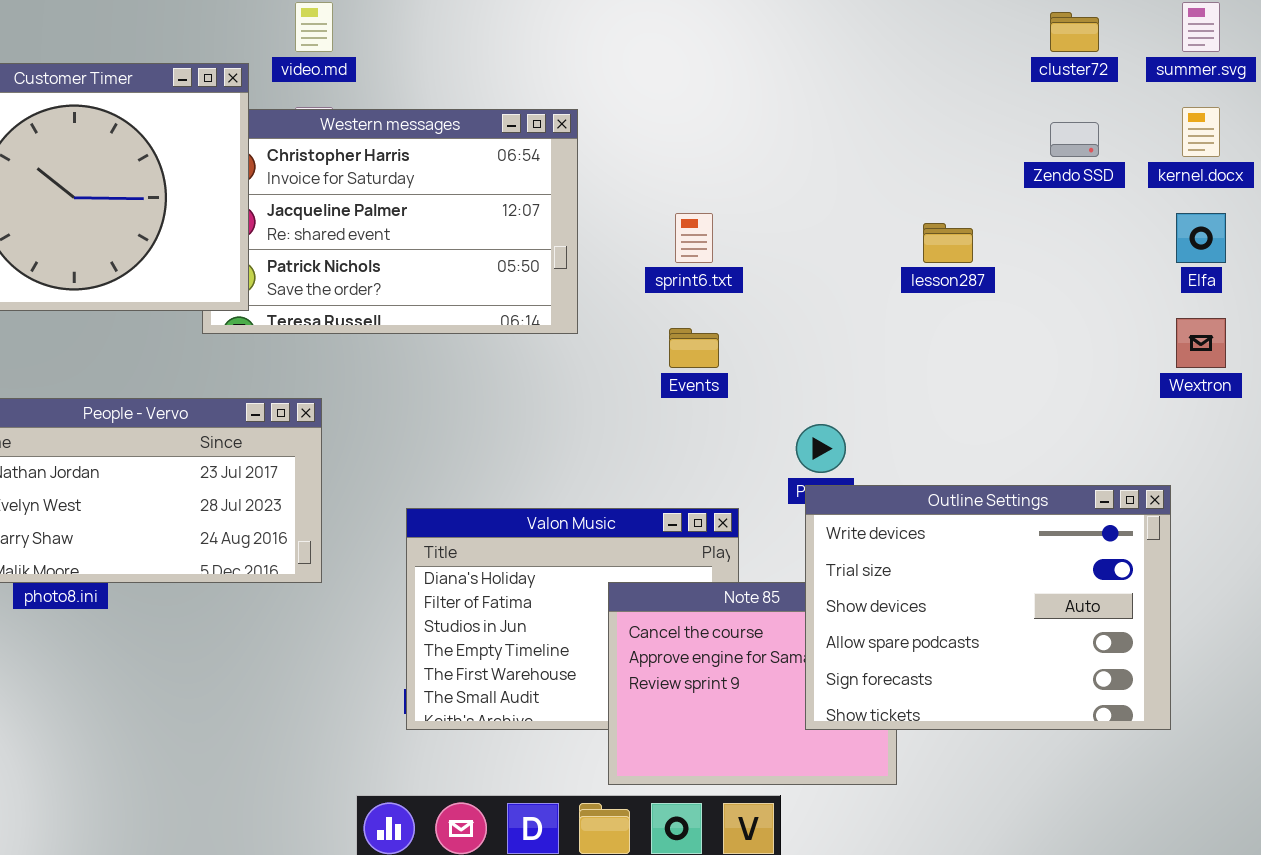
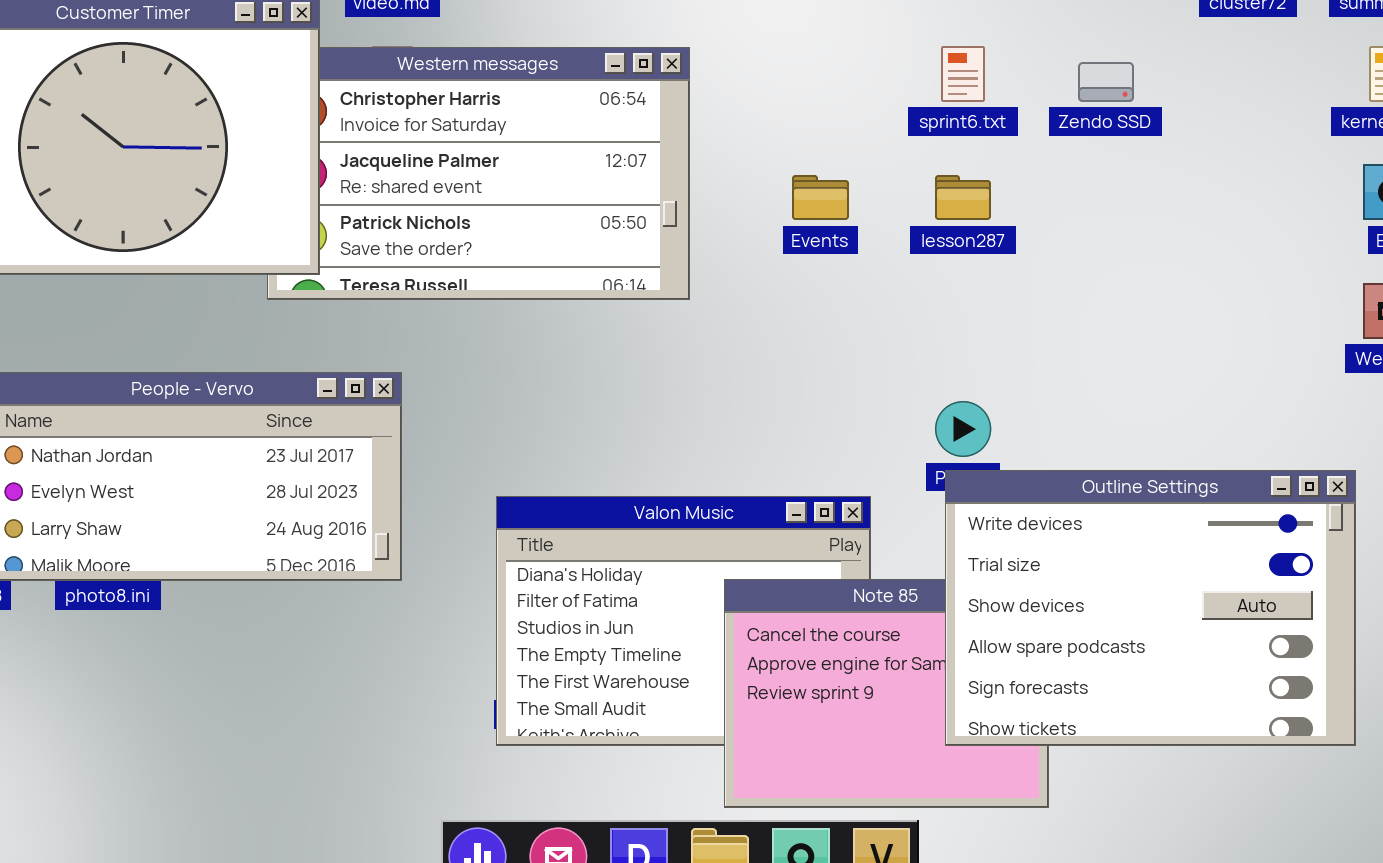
Zendo SSD: [1050,122,1099,157] -> [1078,62,1134,102], moved
sprint6.txt: [675,213,713,263] -> [941,46,985,102], moved
lesson287: [923,223,973,263] -> [935,175,991,220], moved
Events: [669,328,719,368] -> [792,175,849,220], moved

